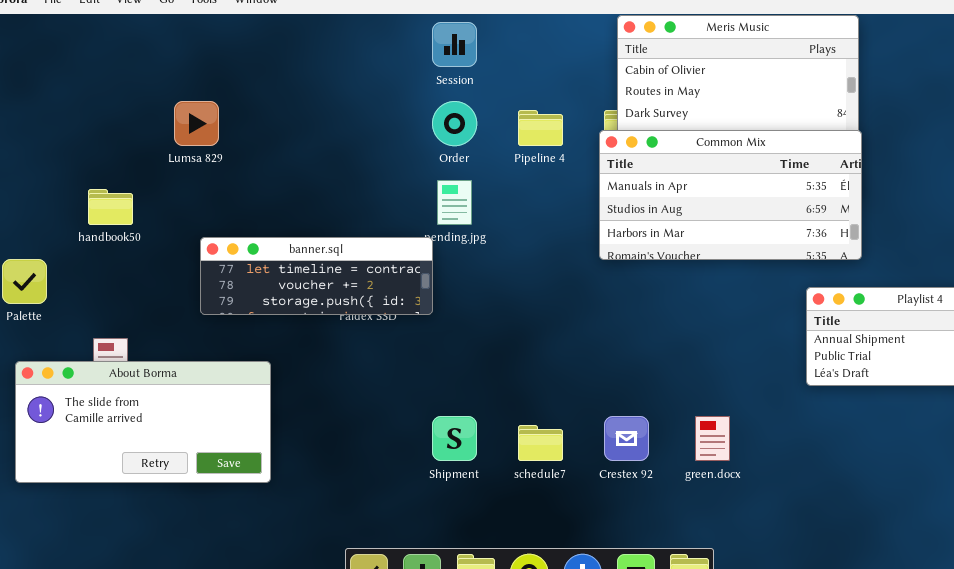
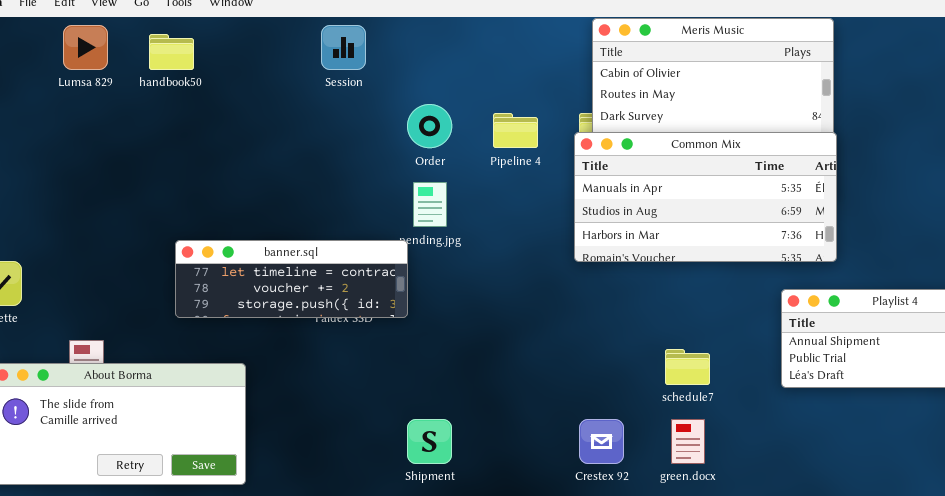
Session: [432,22,477,67] -> [321,25,366,70], moved
Lumsa 829: [174,101,219,146] -> [63,25,108,70], moved
handbook50: [88,189,133,225] -> [149,34,194,70], moved
schedule7: [518,425,563,461] -> [665,349,710,385], moved

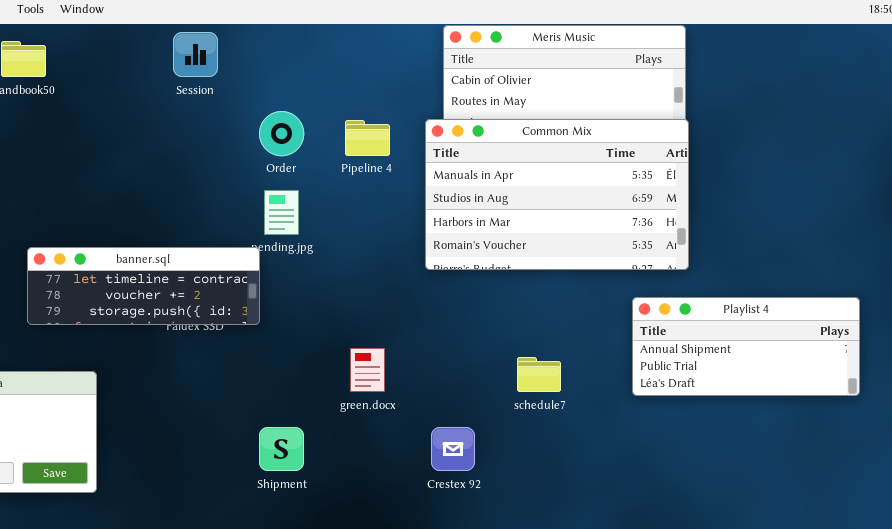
Common Mix: [574,132,837,262] -> [425,119,689,270], resized
green.docx: [671,419,705,464] -> [350,348,385,392], moved

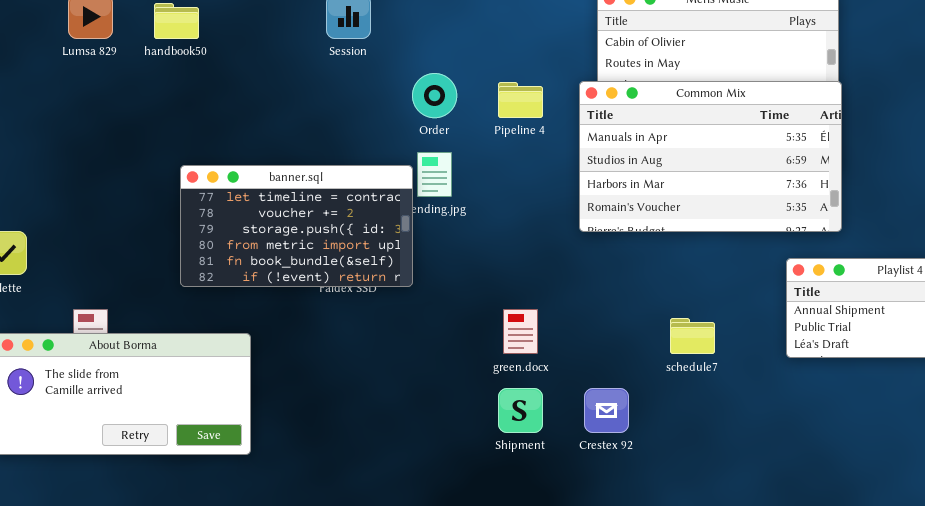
banner.sql: [27,247,260,325] -> [180,165,413,287], resized
Shipment: [259,427,304,471] -> [498,388,543,433], moved

